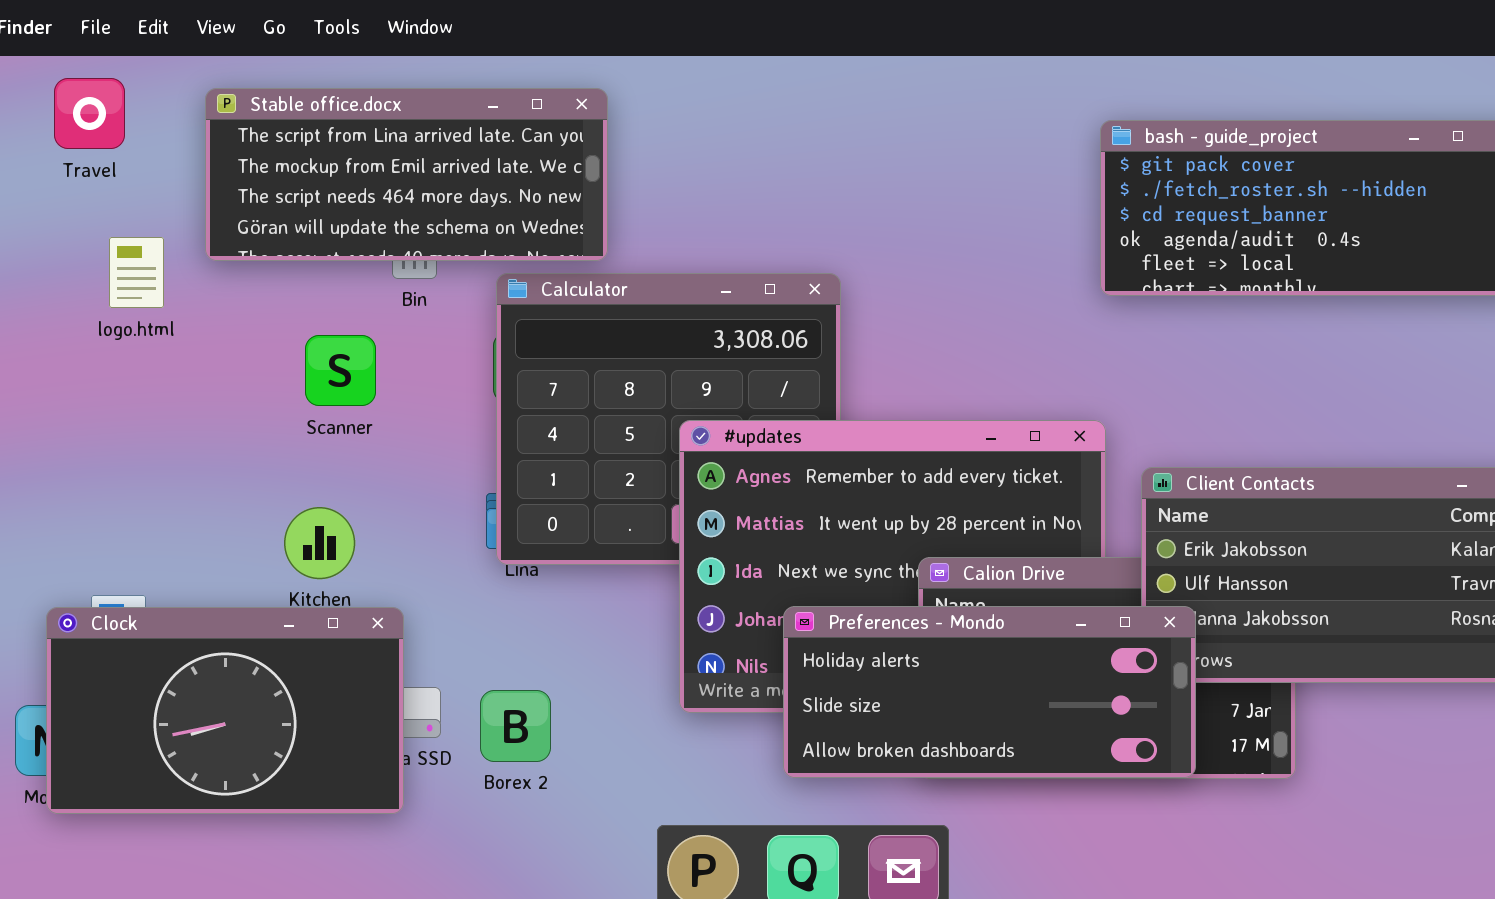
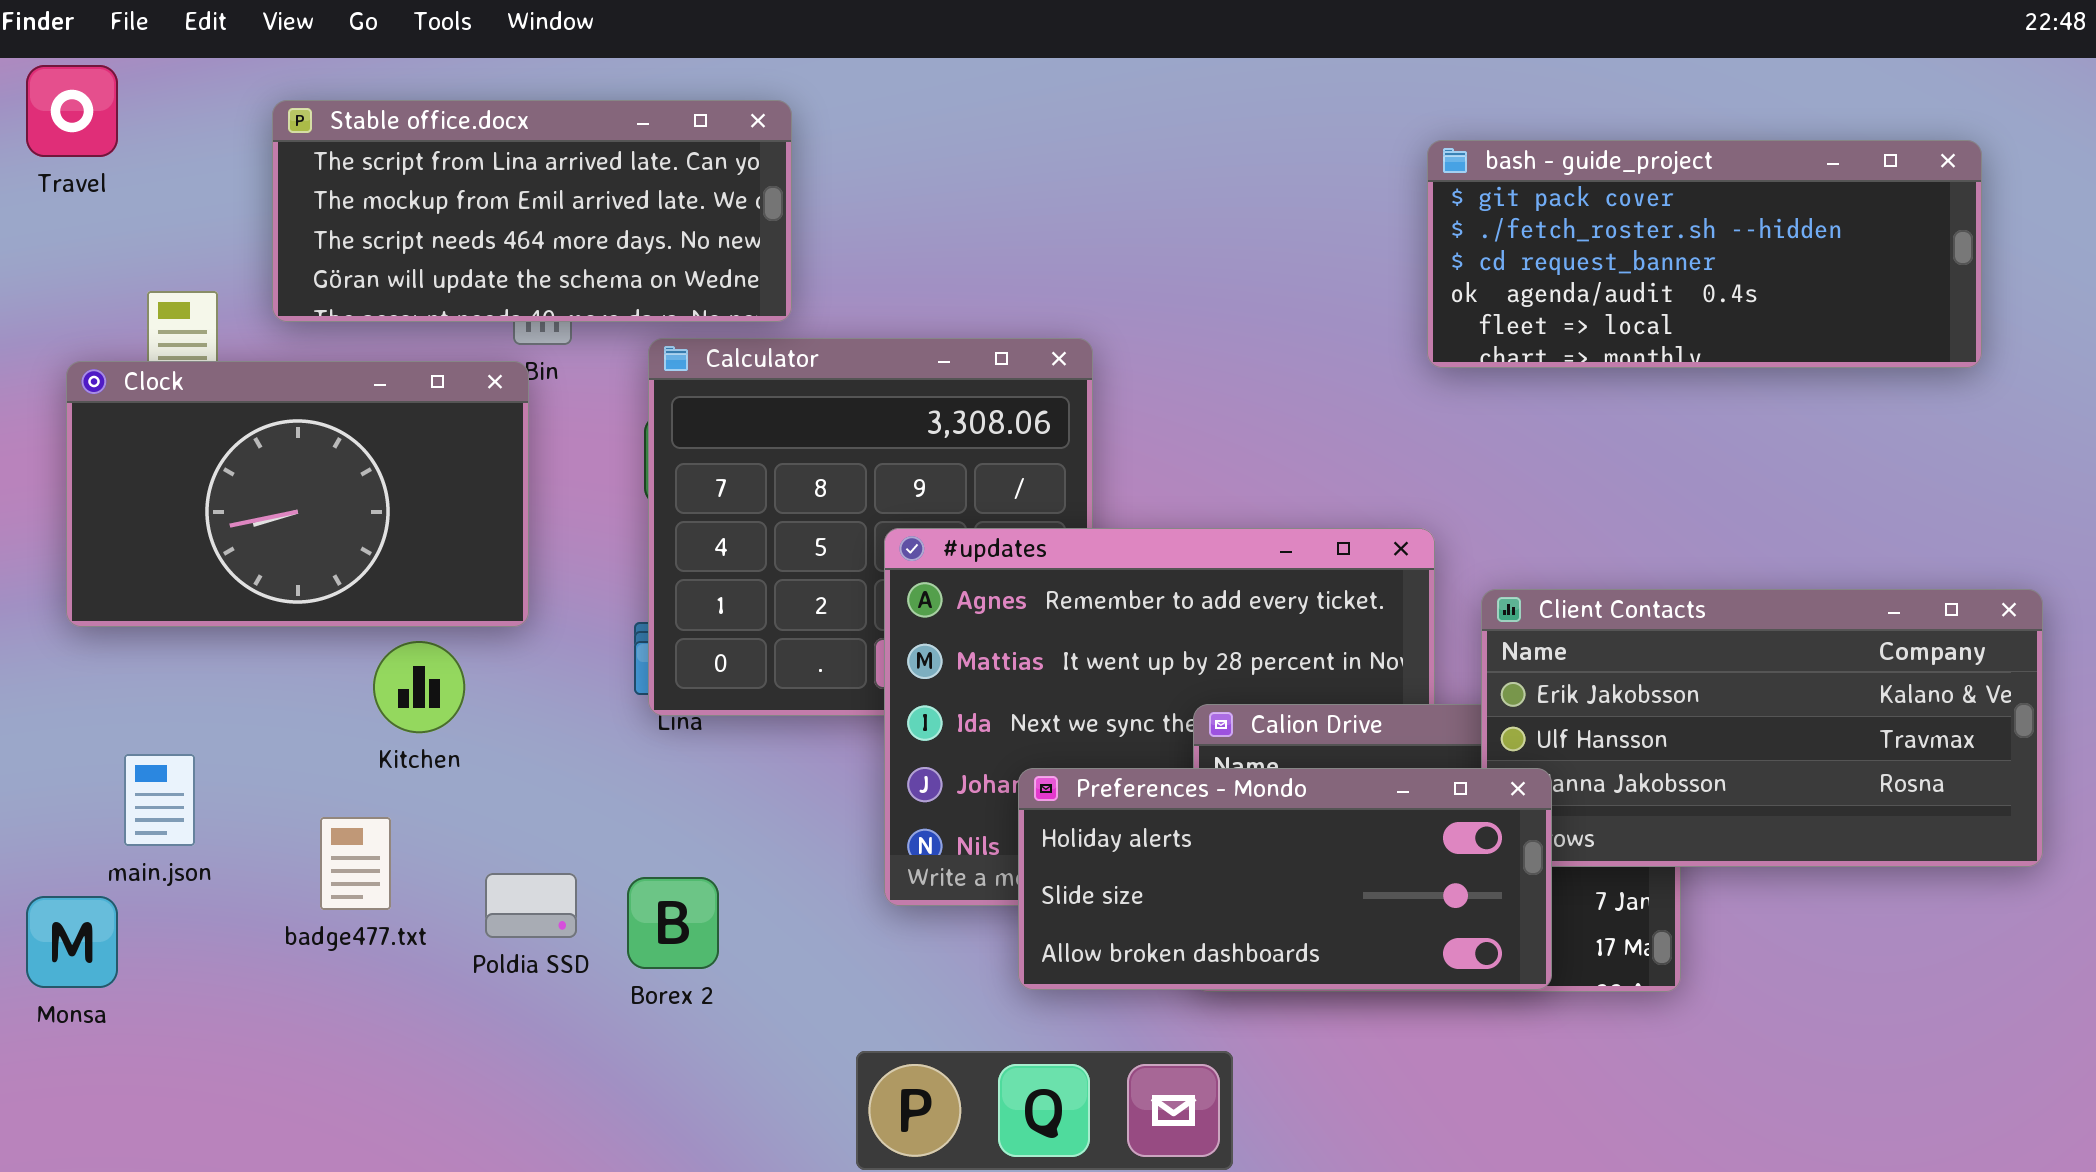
Travel: [54,78,125,149] -> [26,65,118,157], moved
Clock: [46,607,404,814] -> [66,361,529,627], moved

